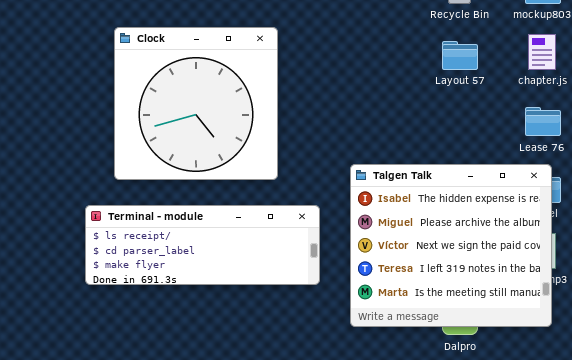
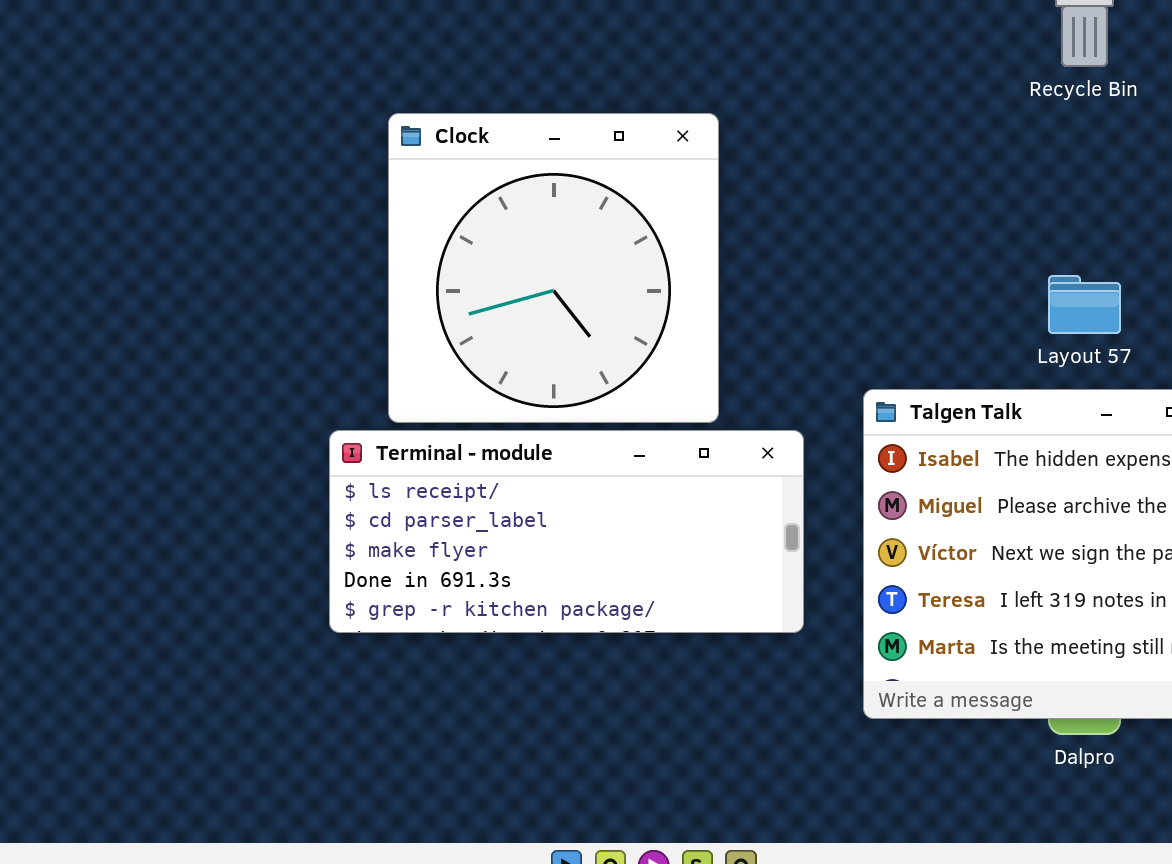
Layout 57: [442,41,478,70] -> [1048,275,1121,334], moved
Terminal - module: [85,205,320,285] -> [329,430,804,633], resized

